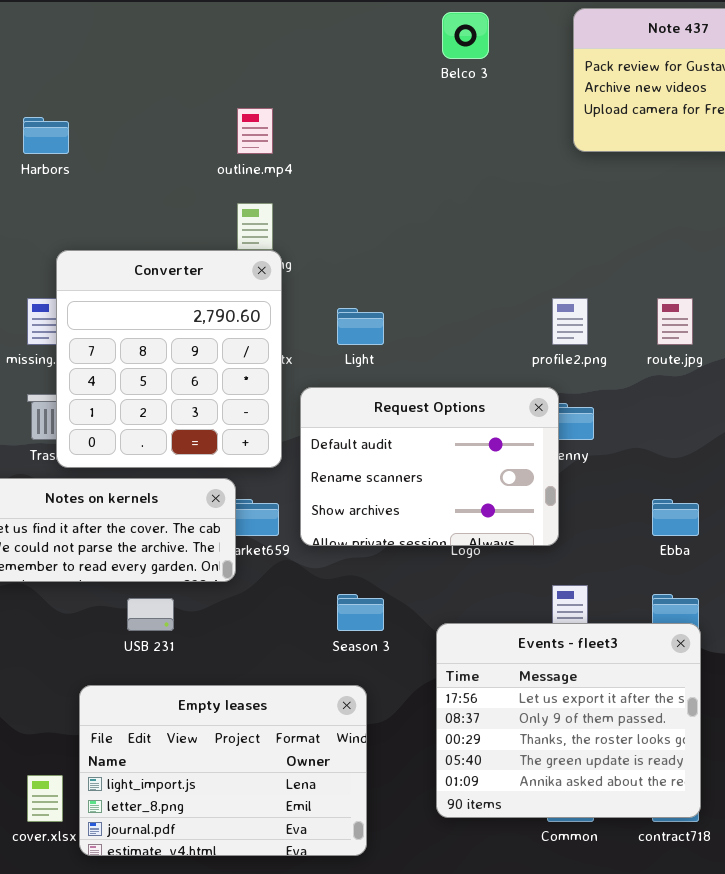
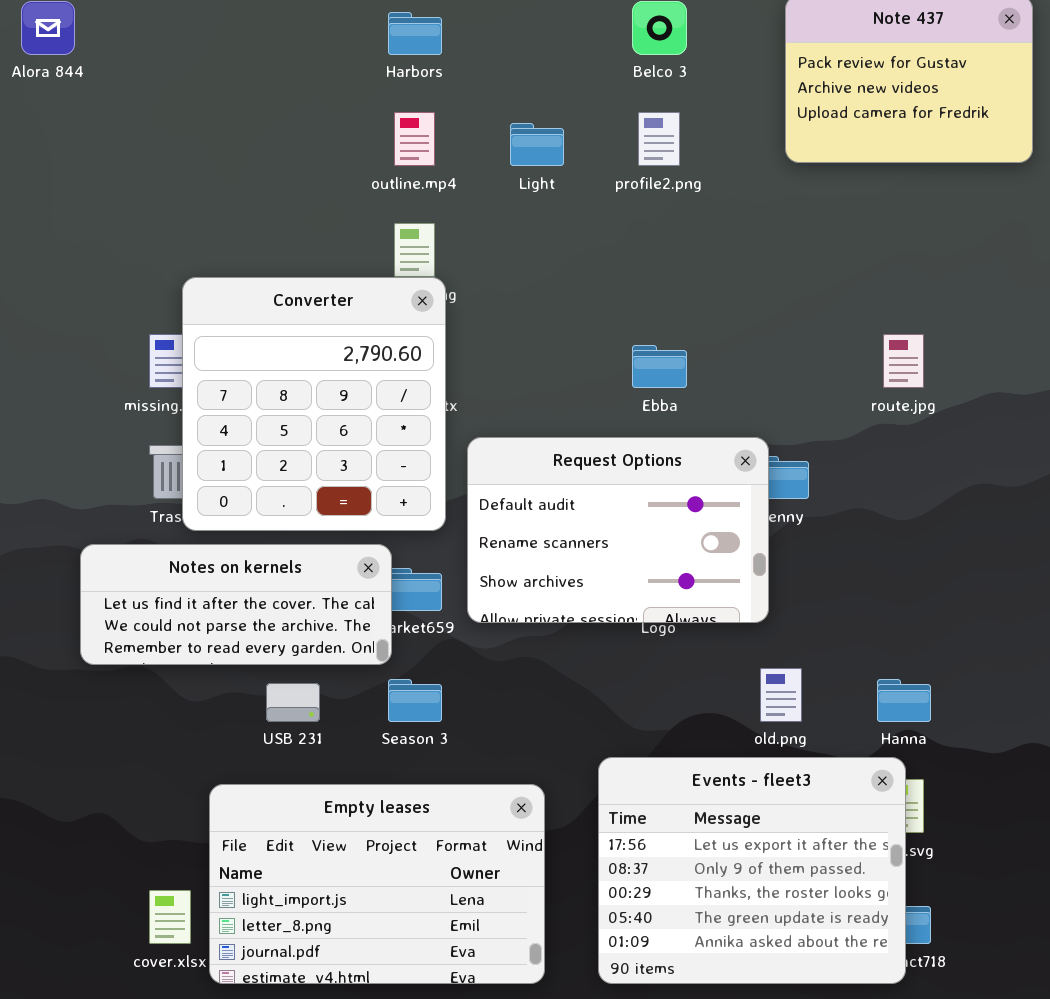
Harbors: [23,117,69,154] -> [388,12,442,55], moved
profile2.png: [552,298,588,345] -> [638,112,680,166], moved
Light: [337,308,384,345] -> [510,123,564,166], moved
Ebba: [652,499,699,536] -> [632,345,687,388], moved
Season 3: [337,594,384,631] -> [388,679,442,722], moved
Events - fleet3: [436,623,701,818] -> [598,757,906,984], moved

